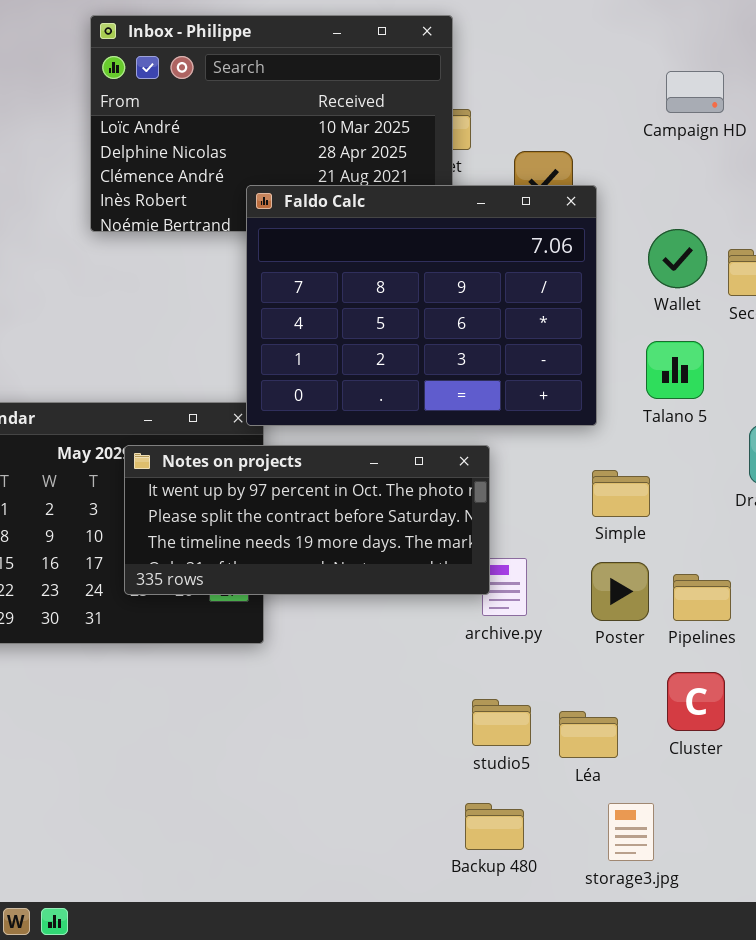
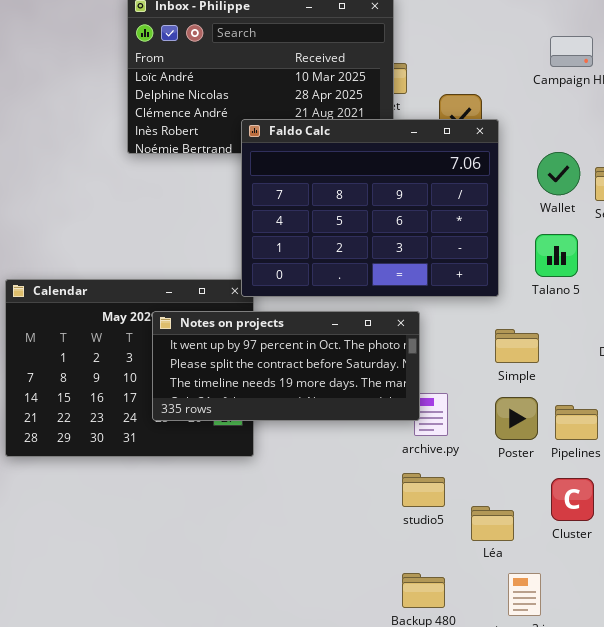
studio5: [472,699,531,746] -> [402,473,445,507], moved

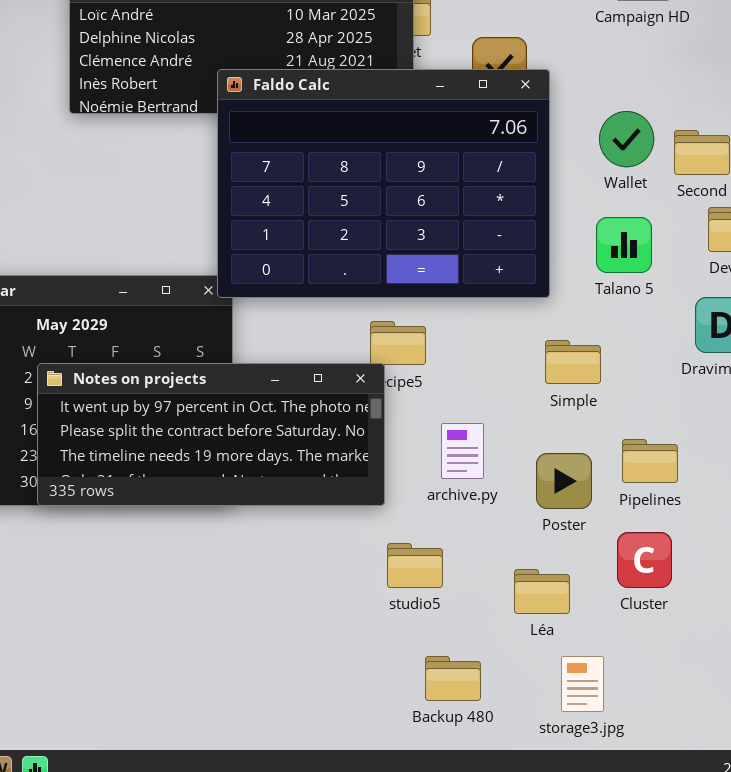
Notes on projects: [152,311,420,421] -> [37,363,385,506], moved
Poster: [495,397,538,440] -> [536,453,592,509], moved
studio5: [402,473,445,507] -> [387,543,443,588], moved

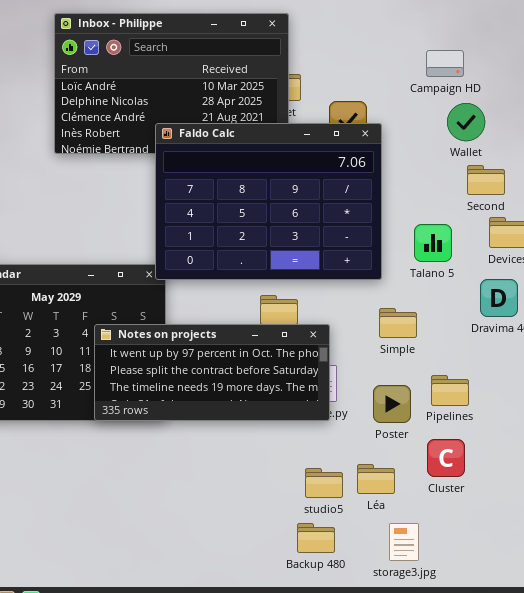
Wallet: [599,111,654,167] -> [447,103,485,141], moved
Notes on projects: [37,363,385,506] -> [94,324,330,421], moved
studio5: [387,543,443,588] -> [305,468,343,498], moved

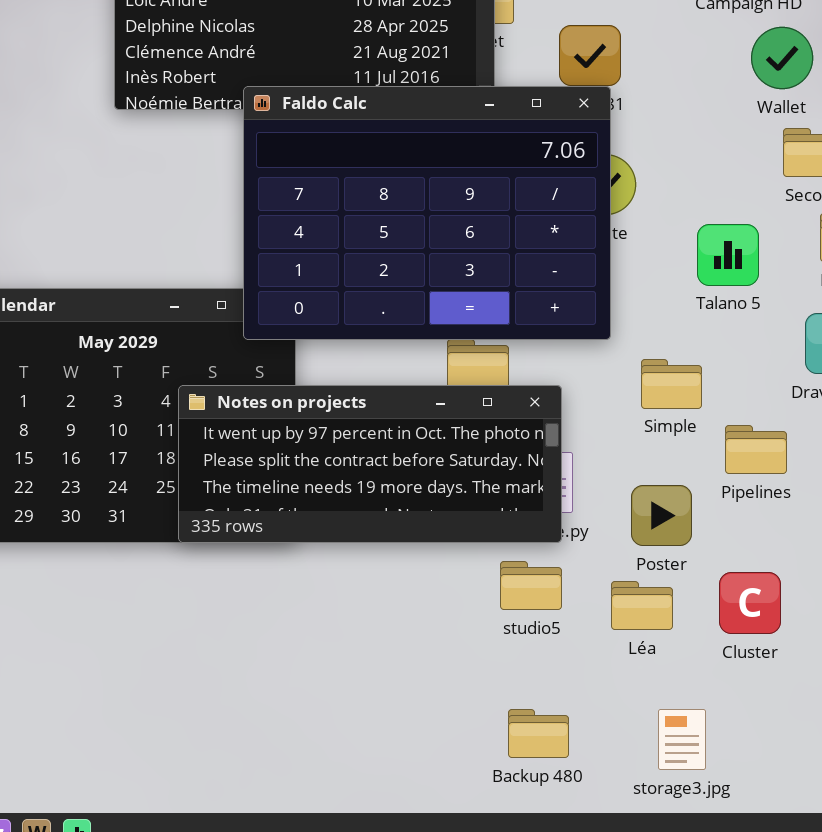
Faldo Calc: [155,123,382,280] -> [243,86,611,340], moved
Pipelines: [431,375,469,406] -> [725,425,787,474], moved
Léa: [357,464,395,494] -> [611,581,673,630], moved
studio5: [305,468,343,498] -> [500,561,562,610], moved

